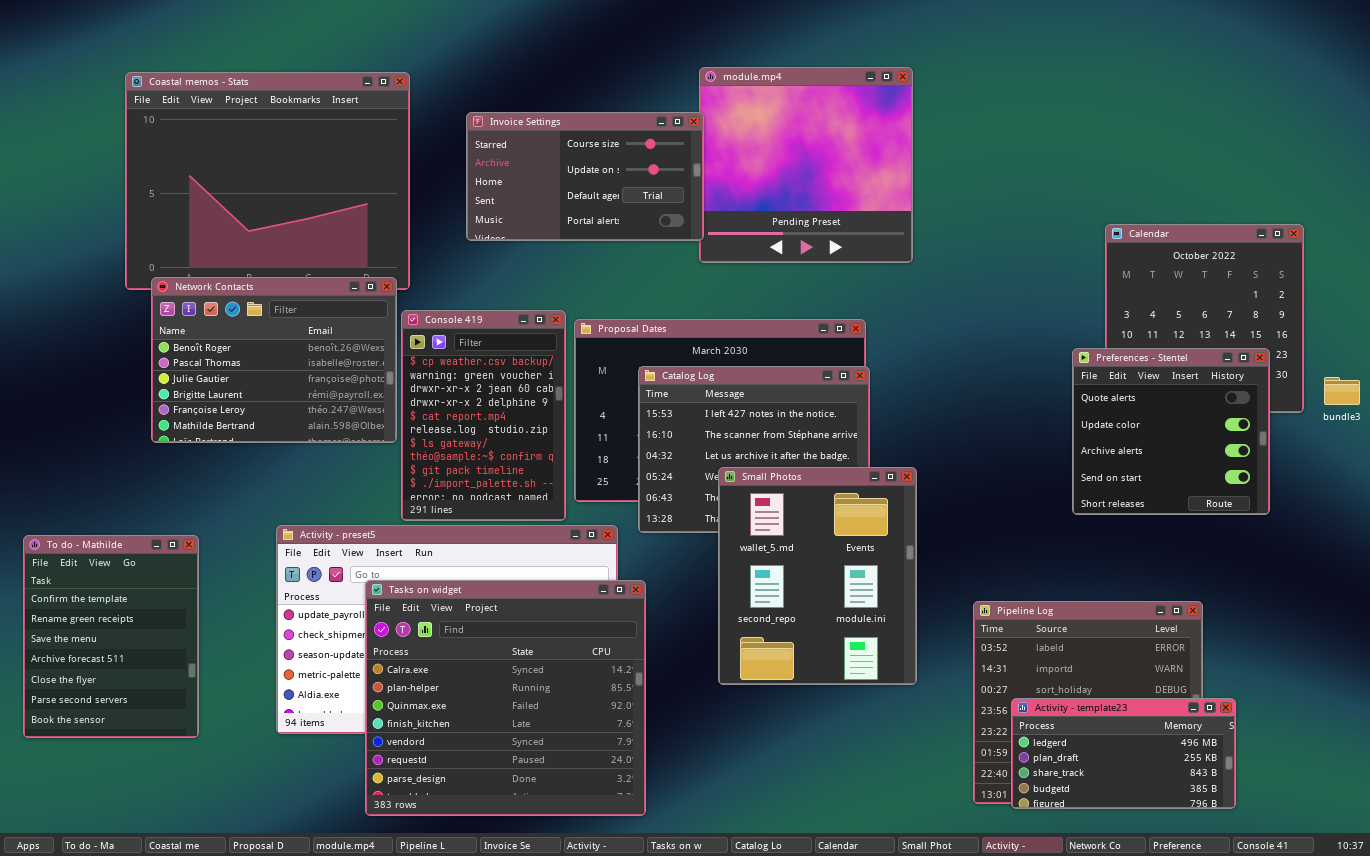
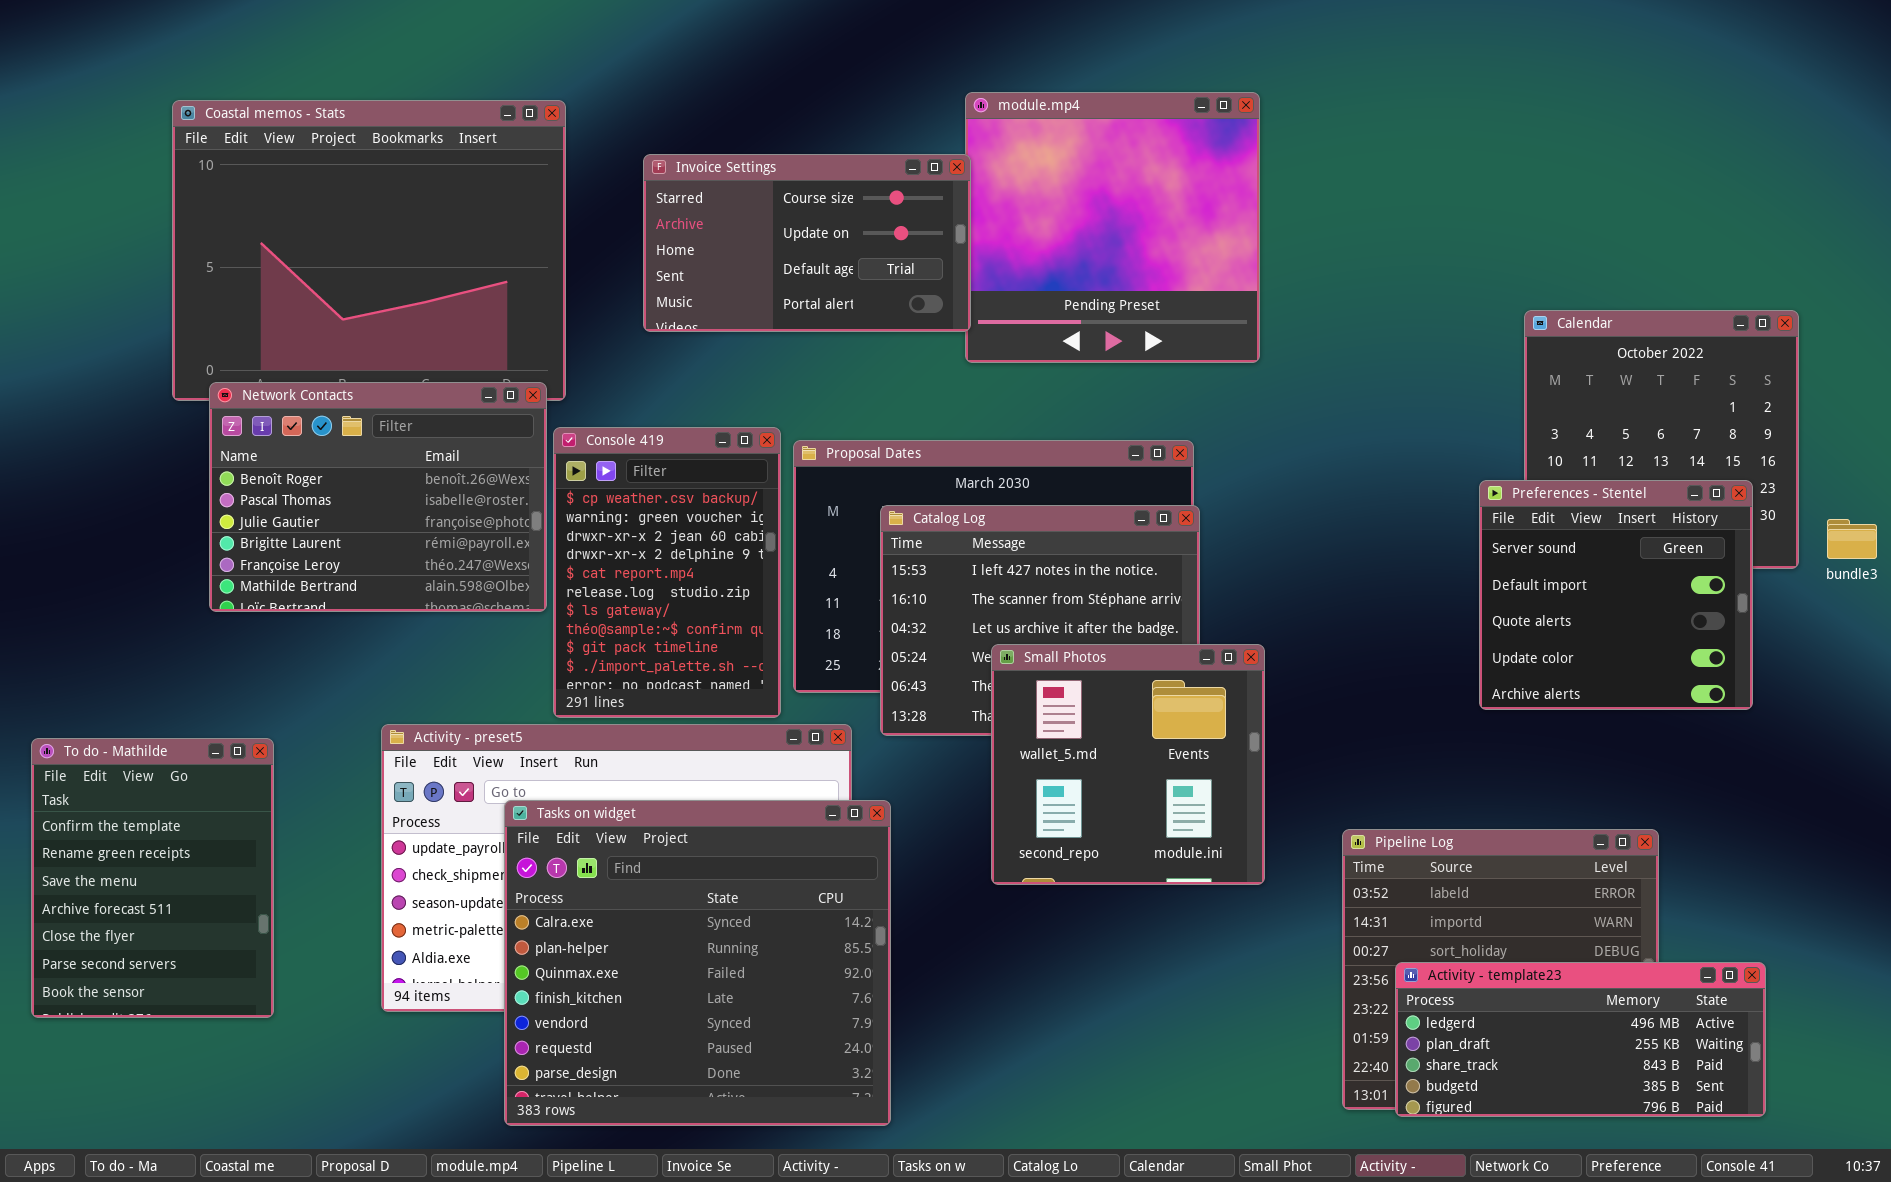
Preferences - Stentel: [1072,348,1270,515] -> [1479,480,1753,710], scrolled up 2 rows
Small Photos: [718,467,917,685] -> [991,644,1265,885], resized
Activity - template23: [1011,698,1236,809] -> [1395,962,1766,1117], resized

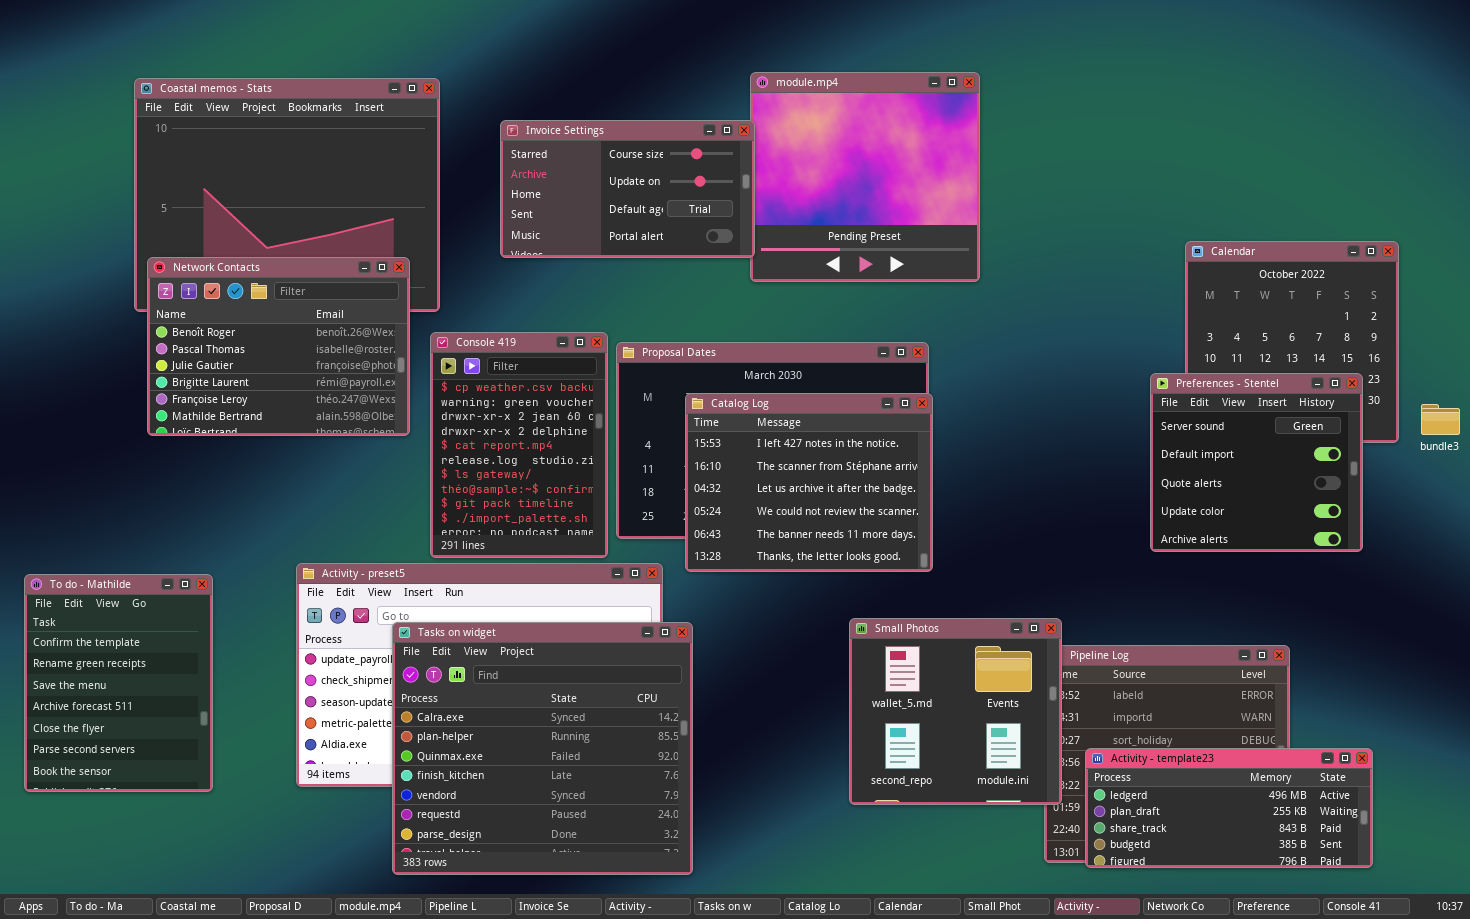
Network Contacts: [209,382,547,612] -> [147,257,410,436], moved
Small Photos: [991,644,1265,885] -> [849,618,1062,805], moved

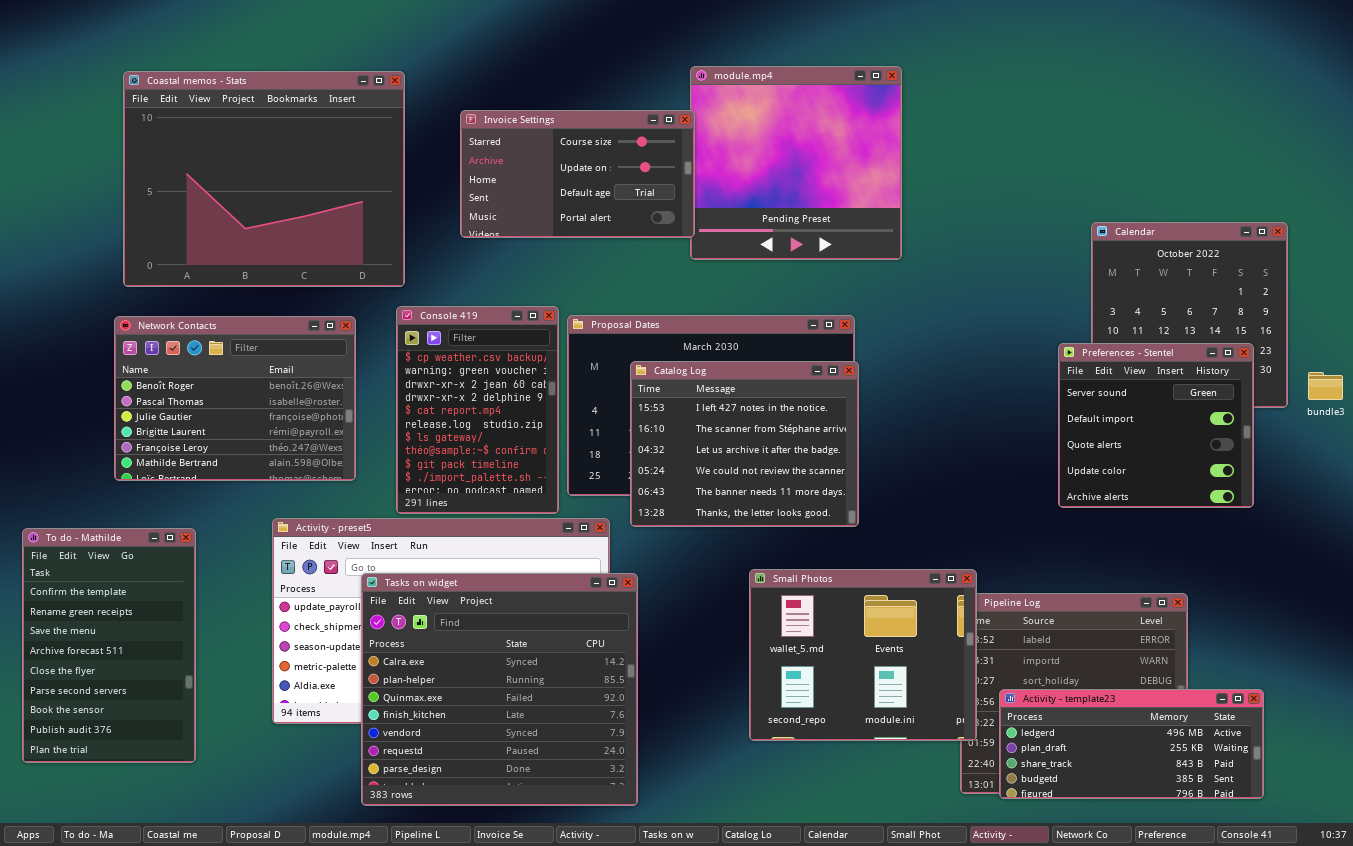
Network Contacts: [147,257,410,436] -> [114,316,356,481], moved
To do - Mathilde: [24,574,213,792] -> [22,528,196,763], resized
Small Photos: [849,618,1062,805] -> [749,569,977,741], resized

